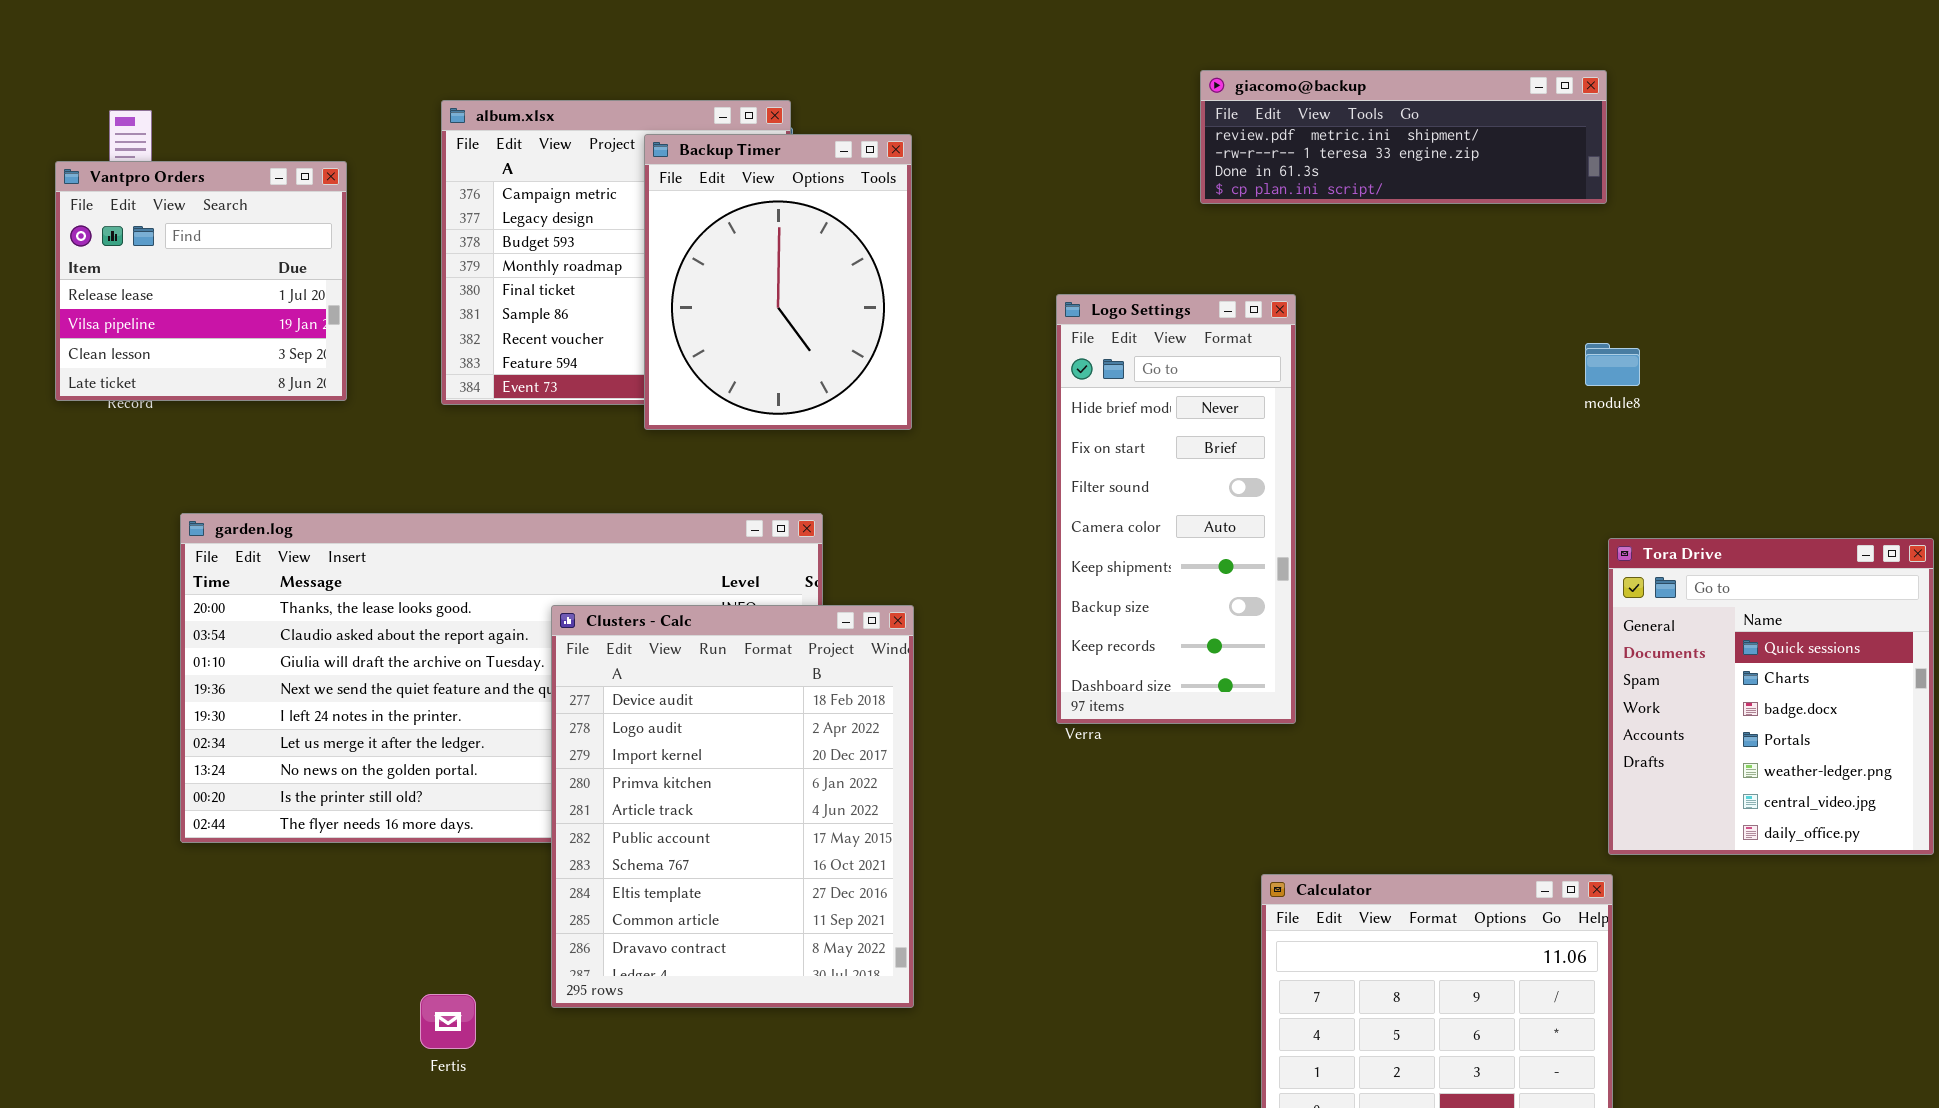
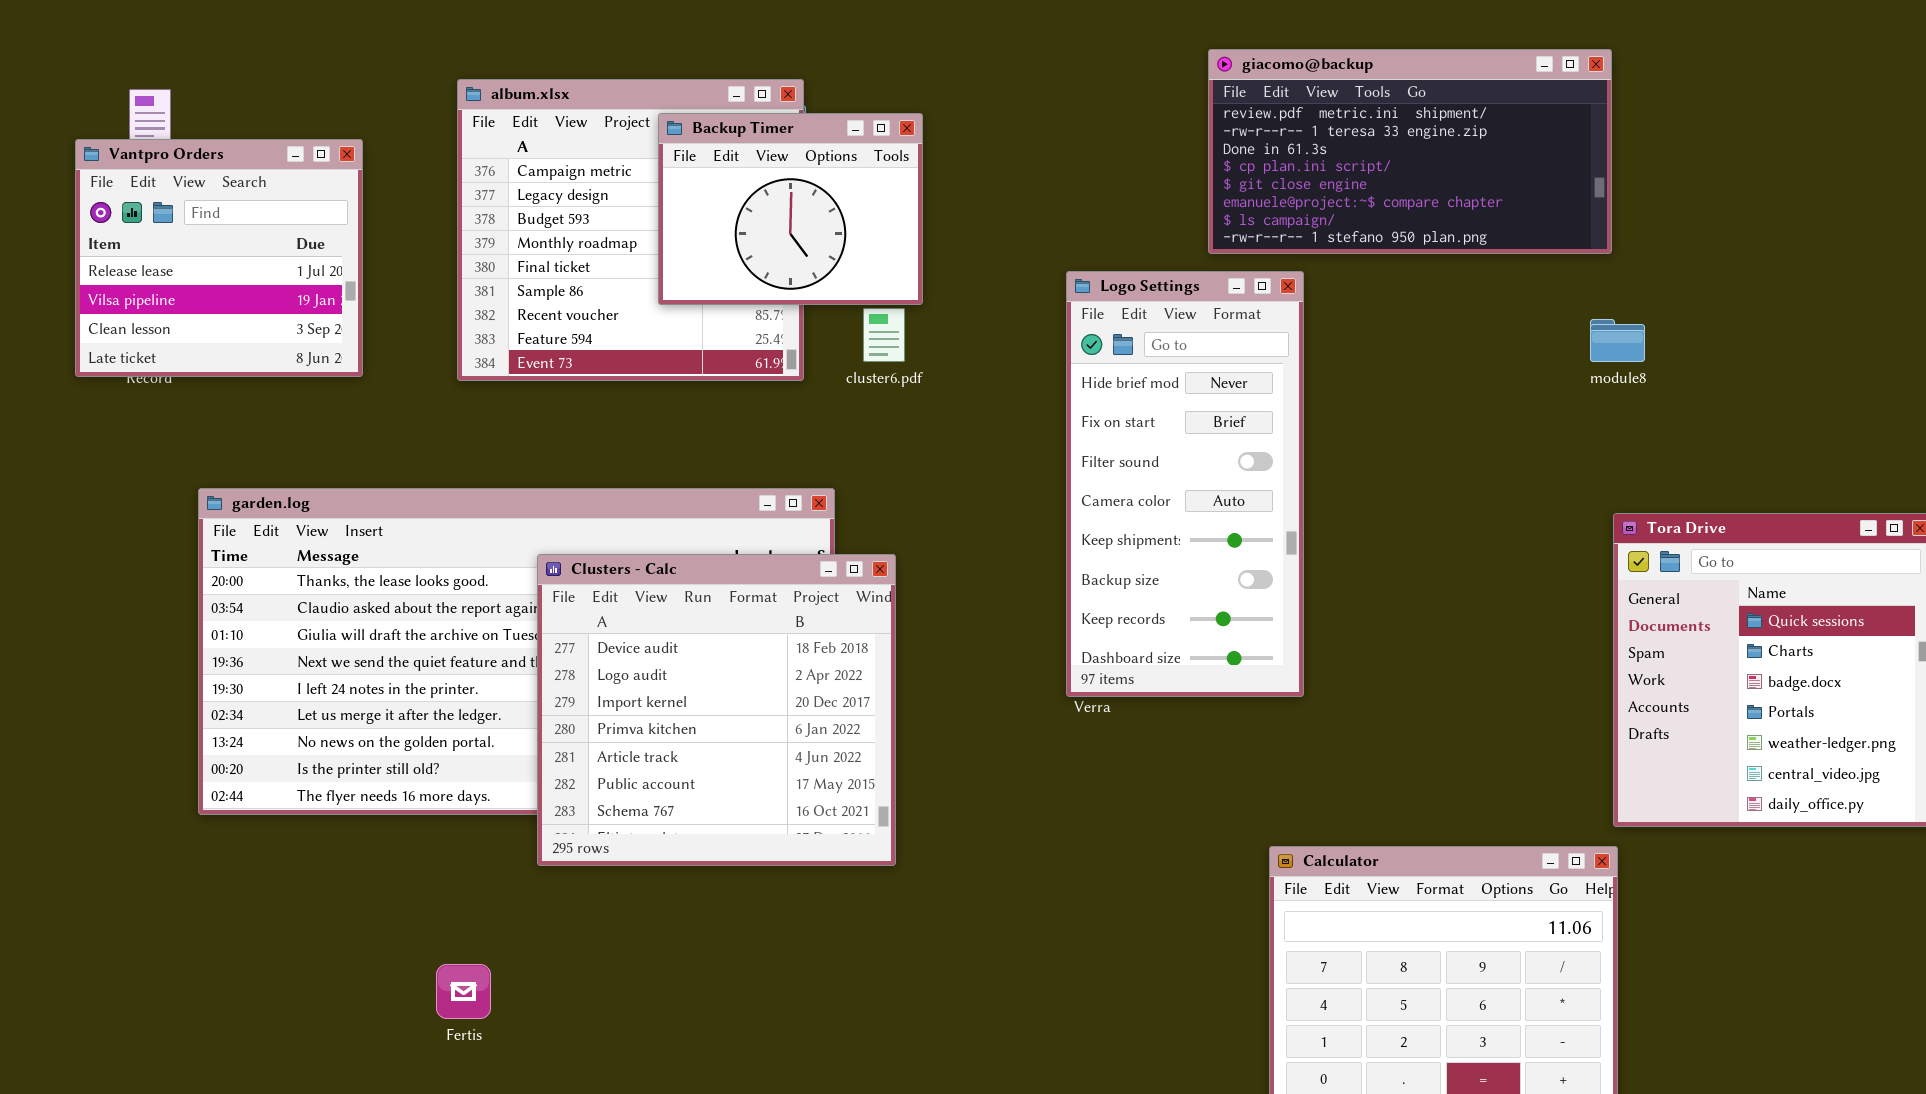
giacomo@backup: [1200,70,1607,204] -> [1208,49,1612,254], resized
Backup Timer: [644,134,912,430] -> [658,113,923,305], resized
Clusters - Calc: [551,605,914,1008] -> [537,554,896,866], moved, resized

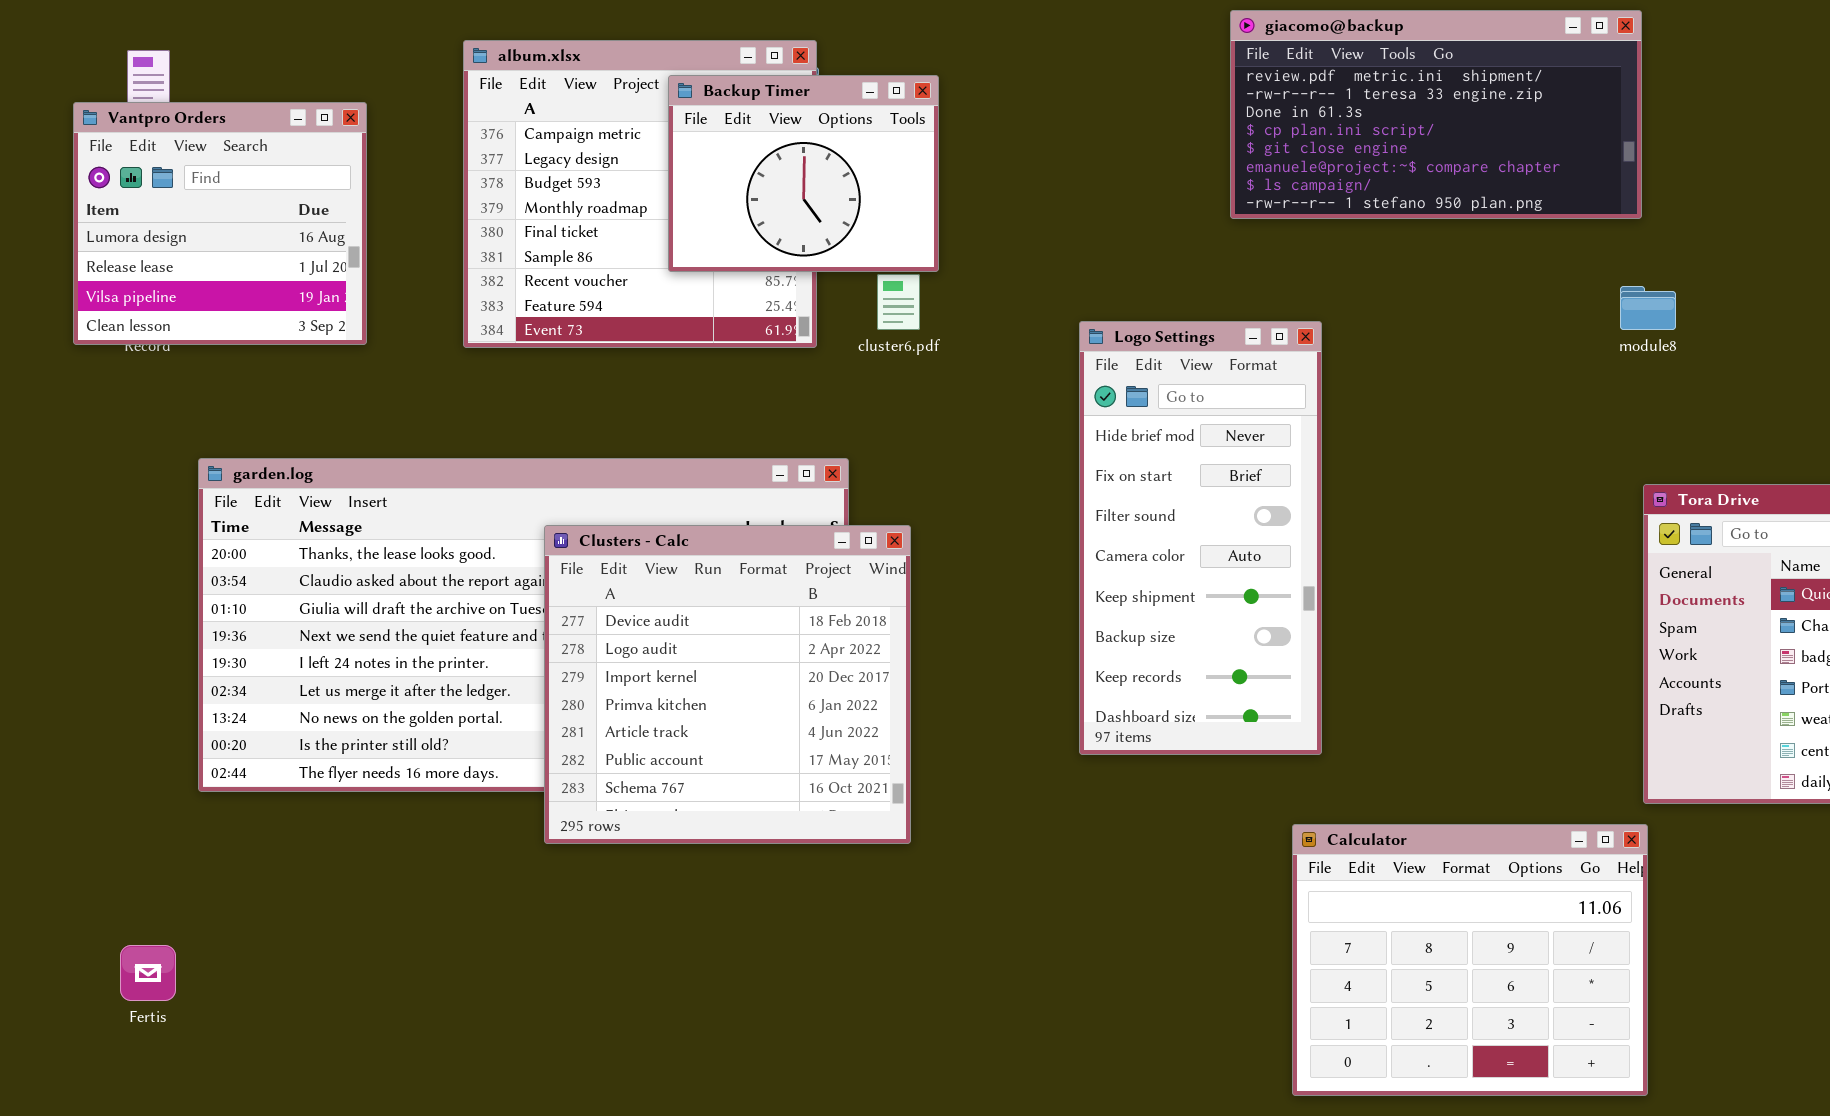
Vantpro Orders: [75,139,363,377] -> [73,102,367,345], scrolled up 1 row
Logo Settings: [1066,271,1304,697] -> [1079,321,1322,755], moved
Fertis: [436,964,491,1019] -> [120,945,176,1001], moved

